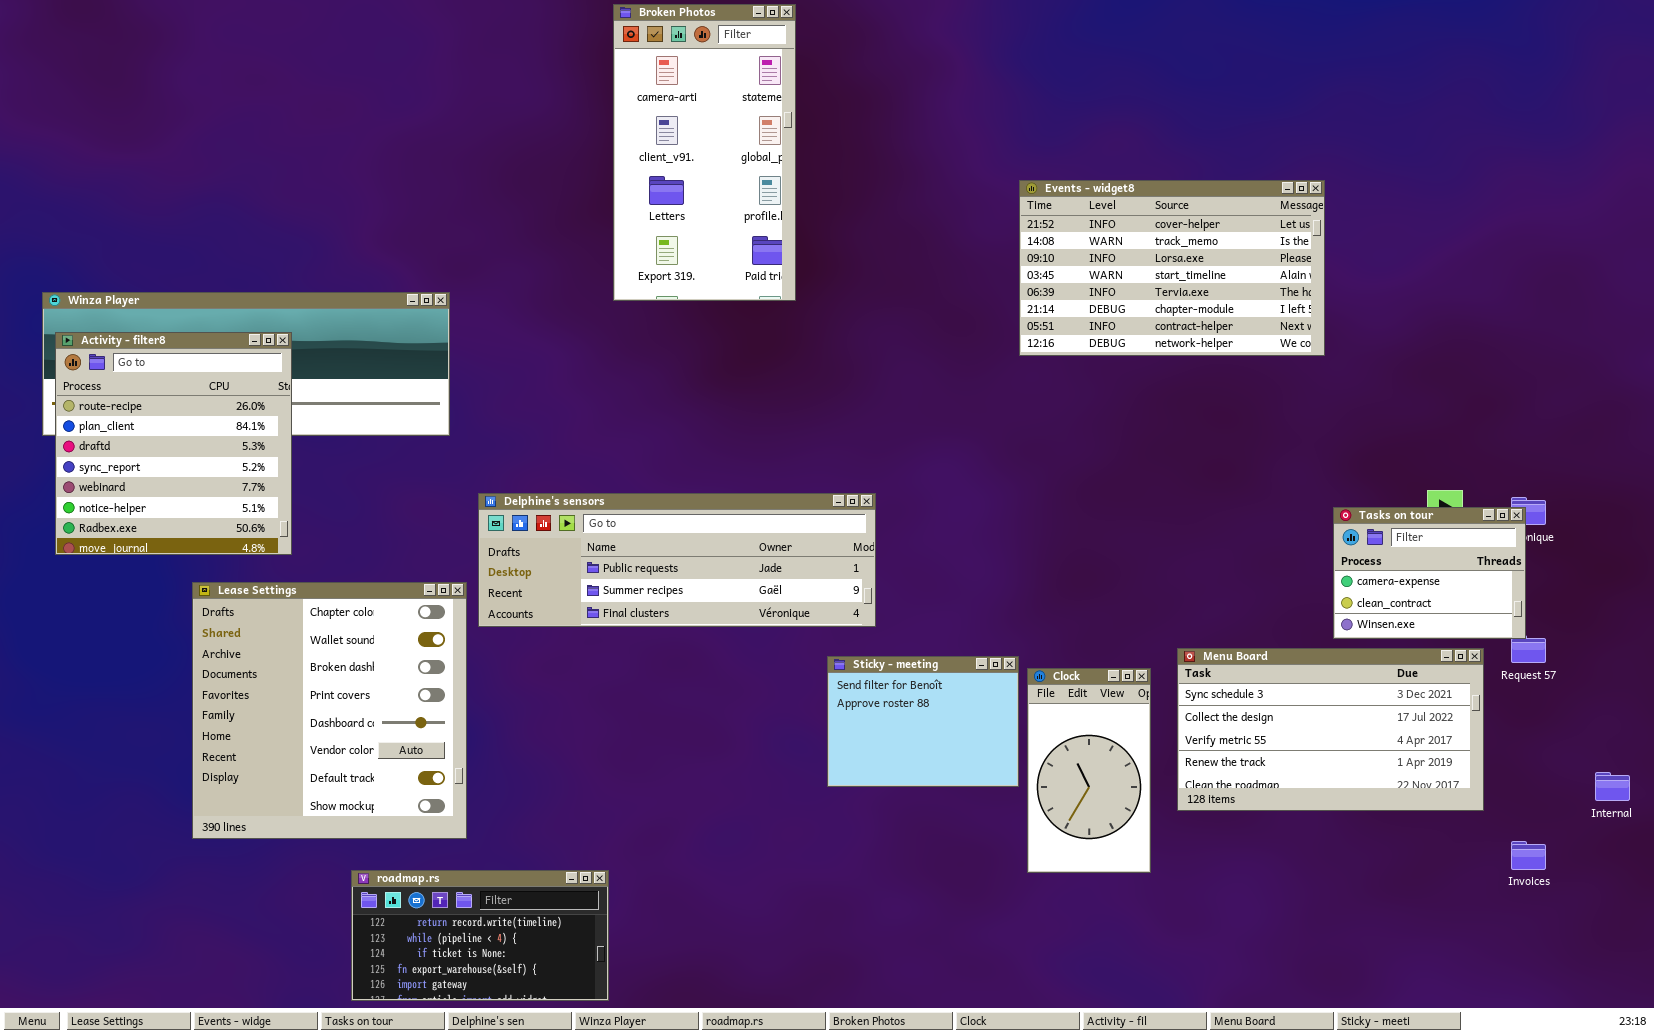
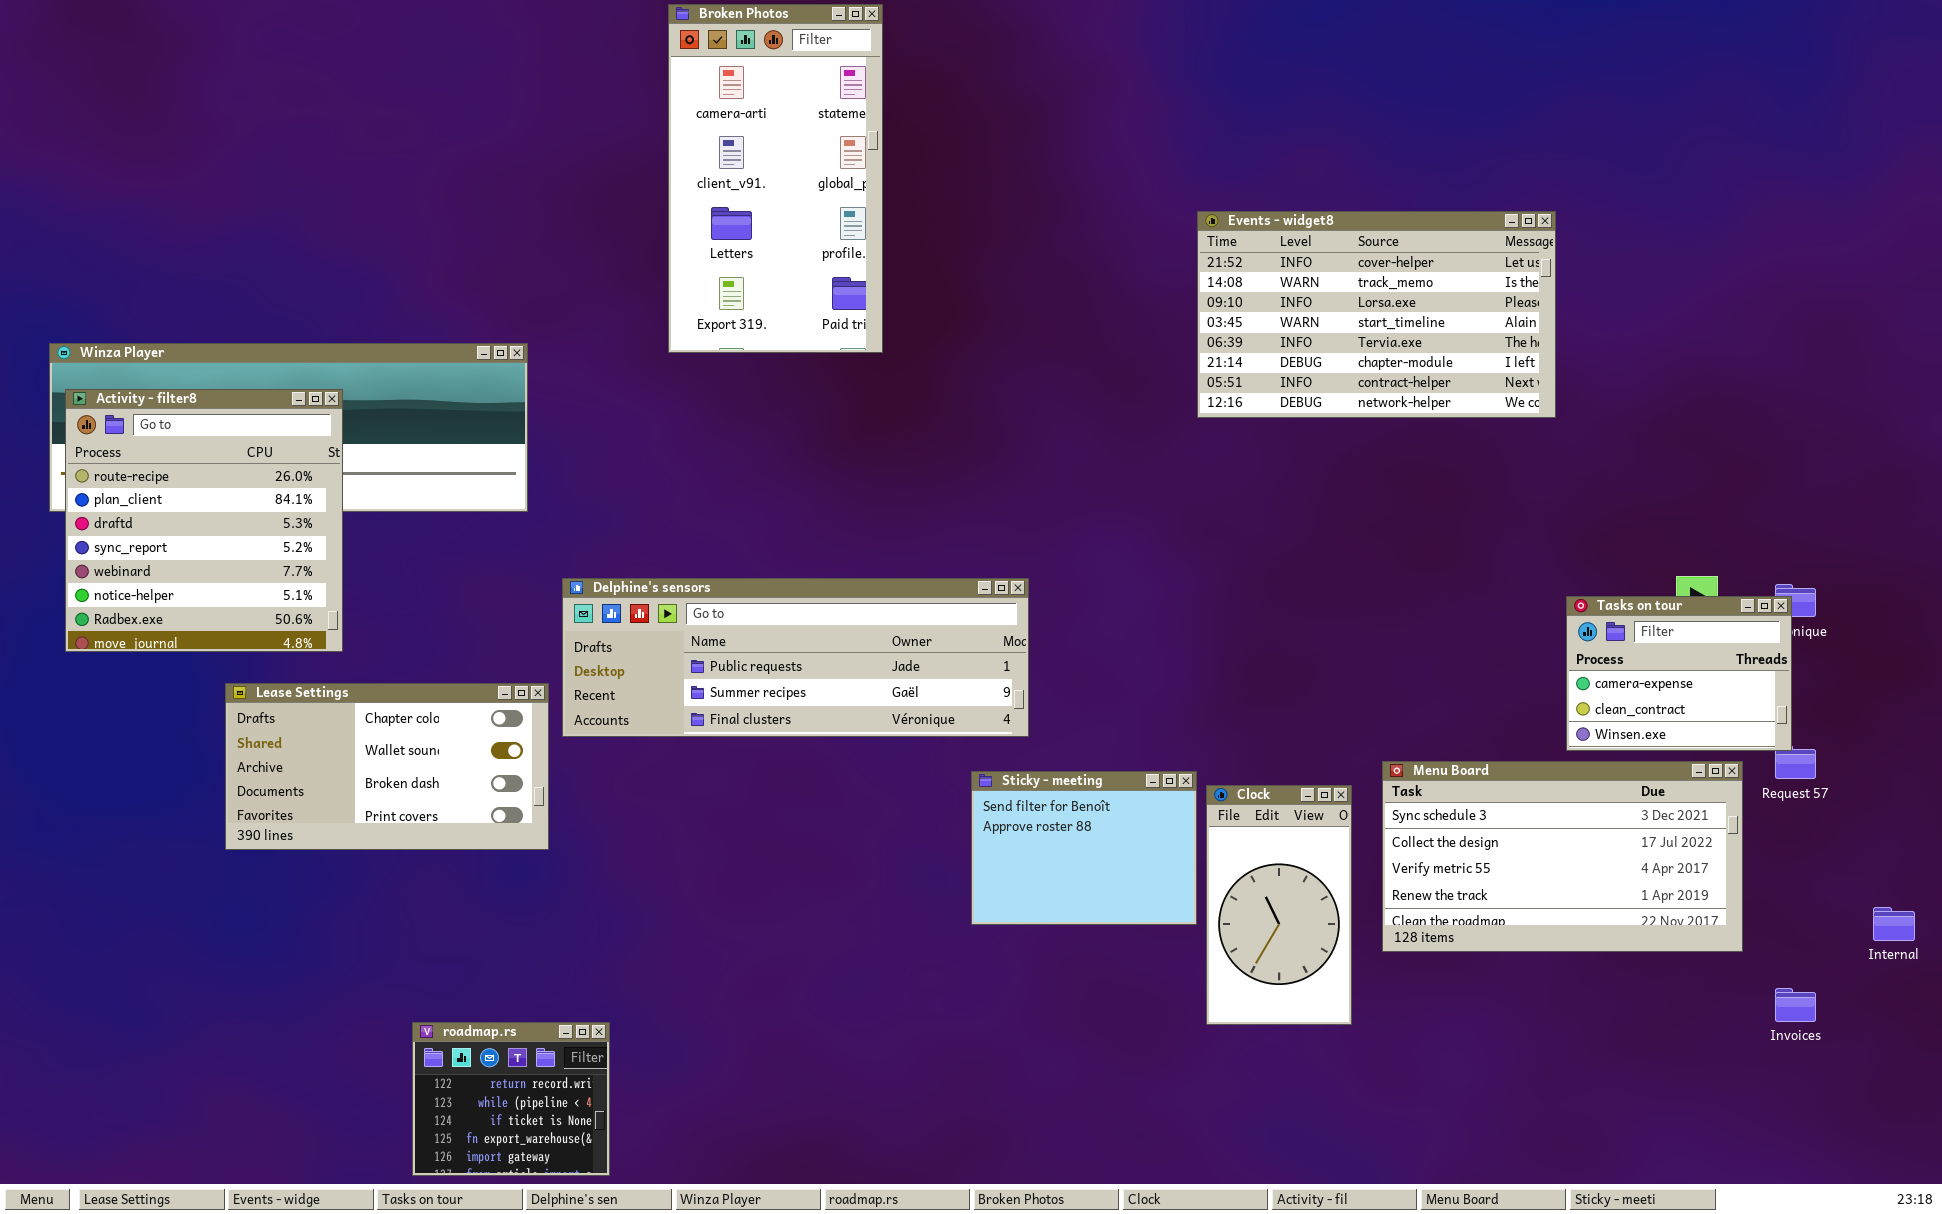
Broken Photos: [613,4,796,301] -> [668,4,883,353], moved
Lease Settings: [192,582,467,839] -> [225,683,549,850], resized
roadmap.rs: [351,870,609,1001] -> [412,1022,610,1176], resized

